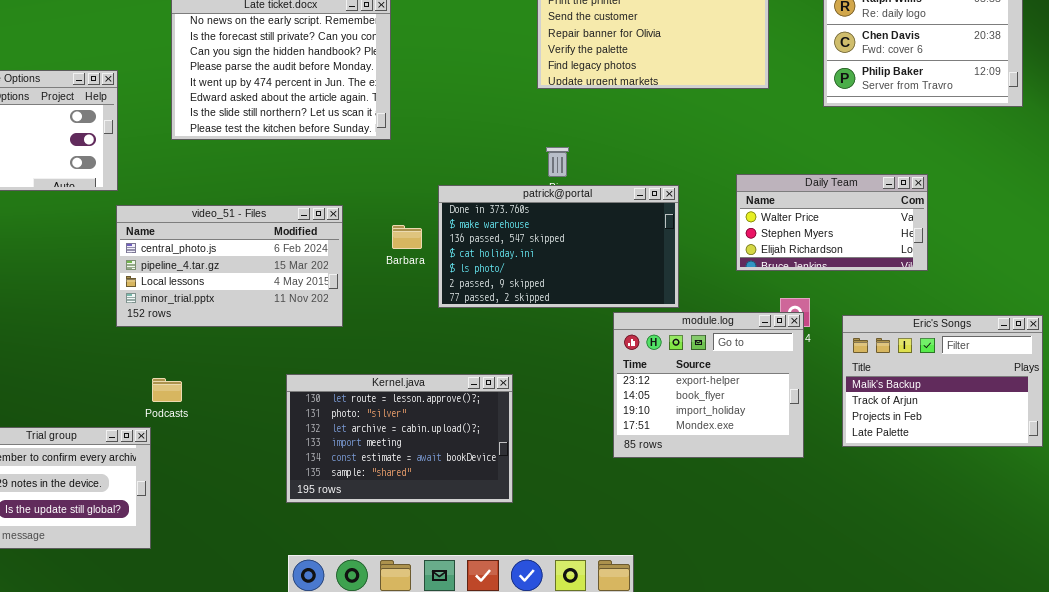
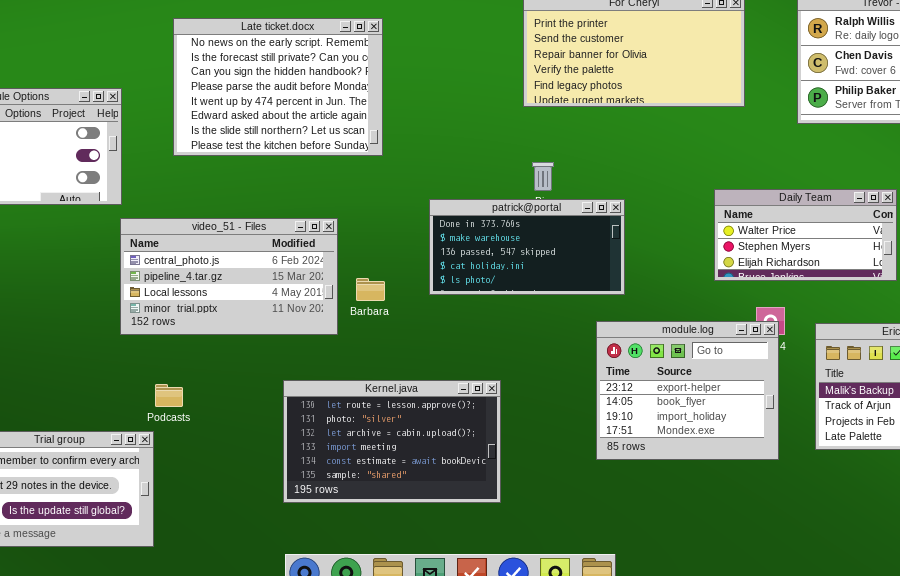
patrick@portal: [438,185,679,308] -> [429,199,625,295], resized
Barbara: [392,225,422,249] -> [356,278,385,301], moved

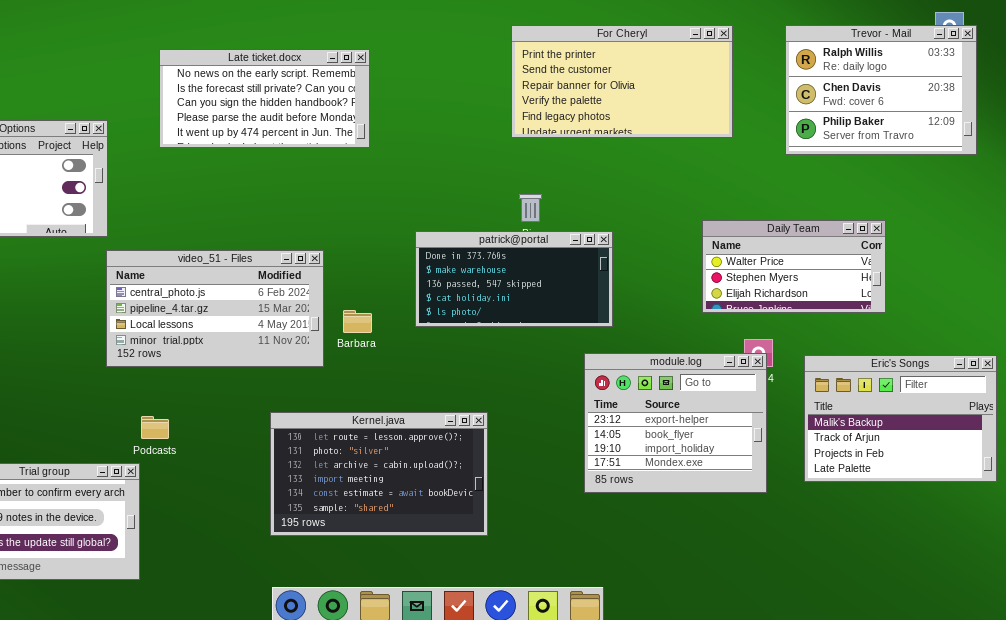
Late ticket.docx: [173,18,383,156] -> [159,49,370,148], resized

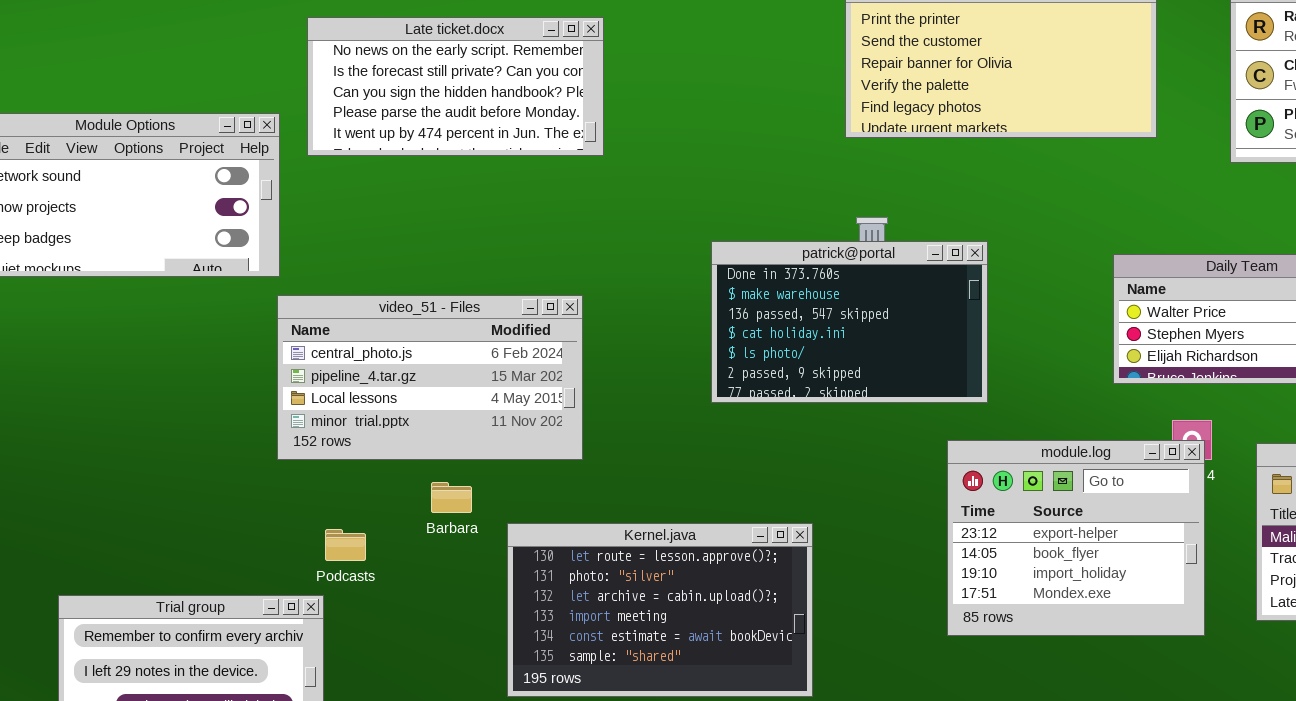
Late ticket.docx: [159,49,370,148] -> [307,17,604,156], moved
patrick@portal: [415,231,613,327] -> [711,241,988,403], resized
Barbara: [343,310,372,333] -> [431,482,472,513], moved

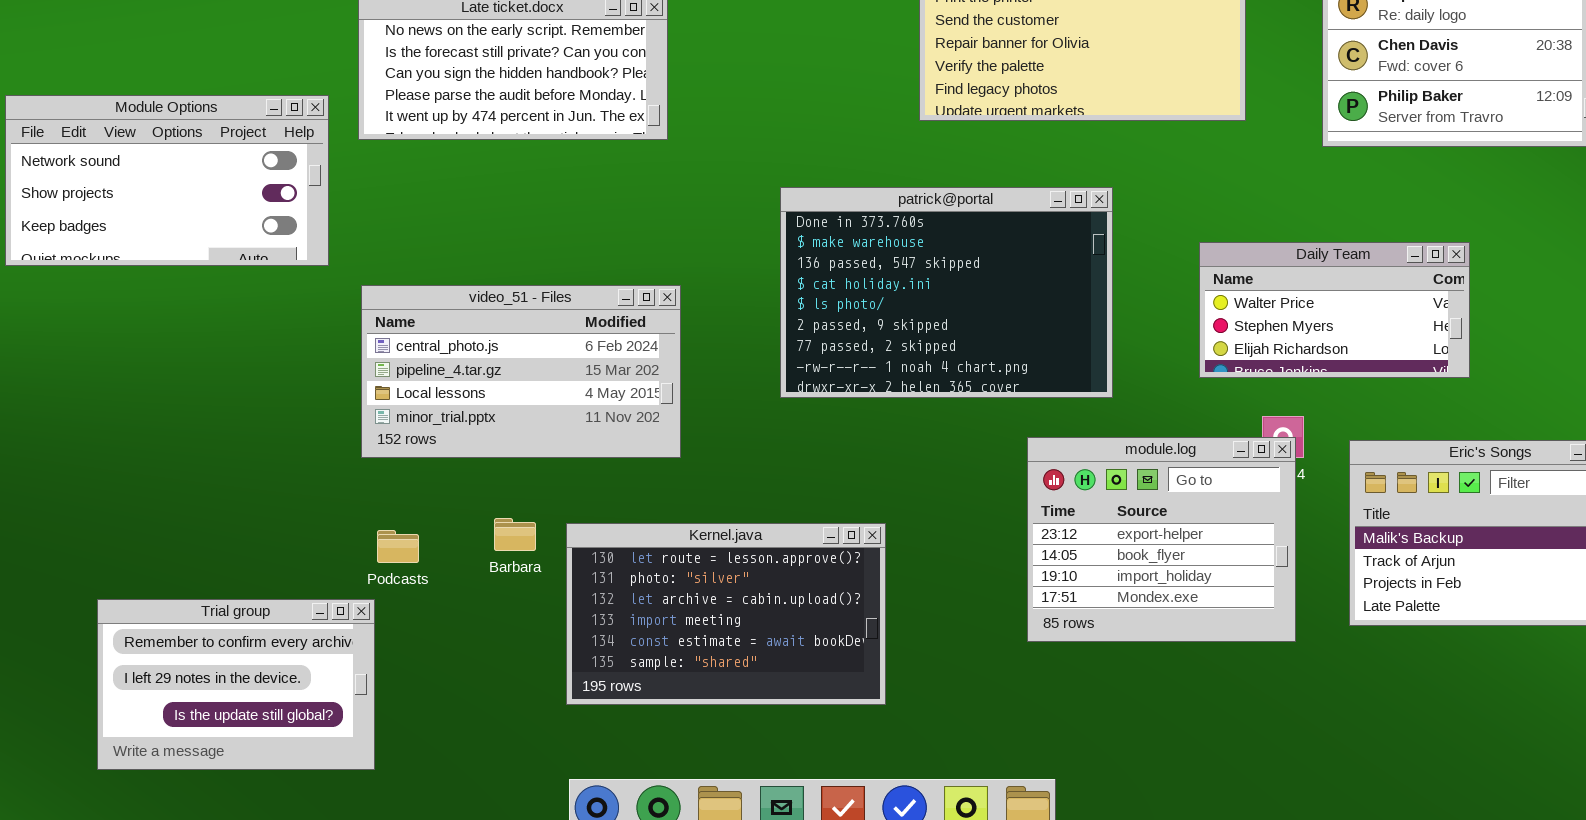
patrick@portal: [711,241,988,403] -> [780,187,1113,398], resized
video_51 - Files: [277,295,583,460] -> [361,285,681,458], moved
Barbara: [431,482,472,513] -> [494,518,536,551], moved

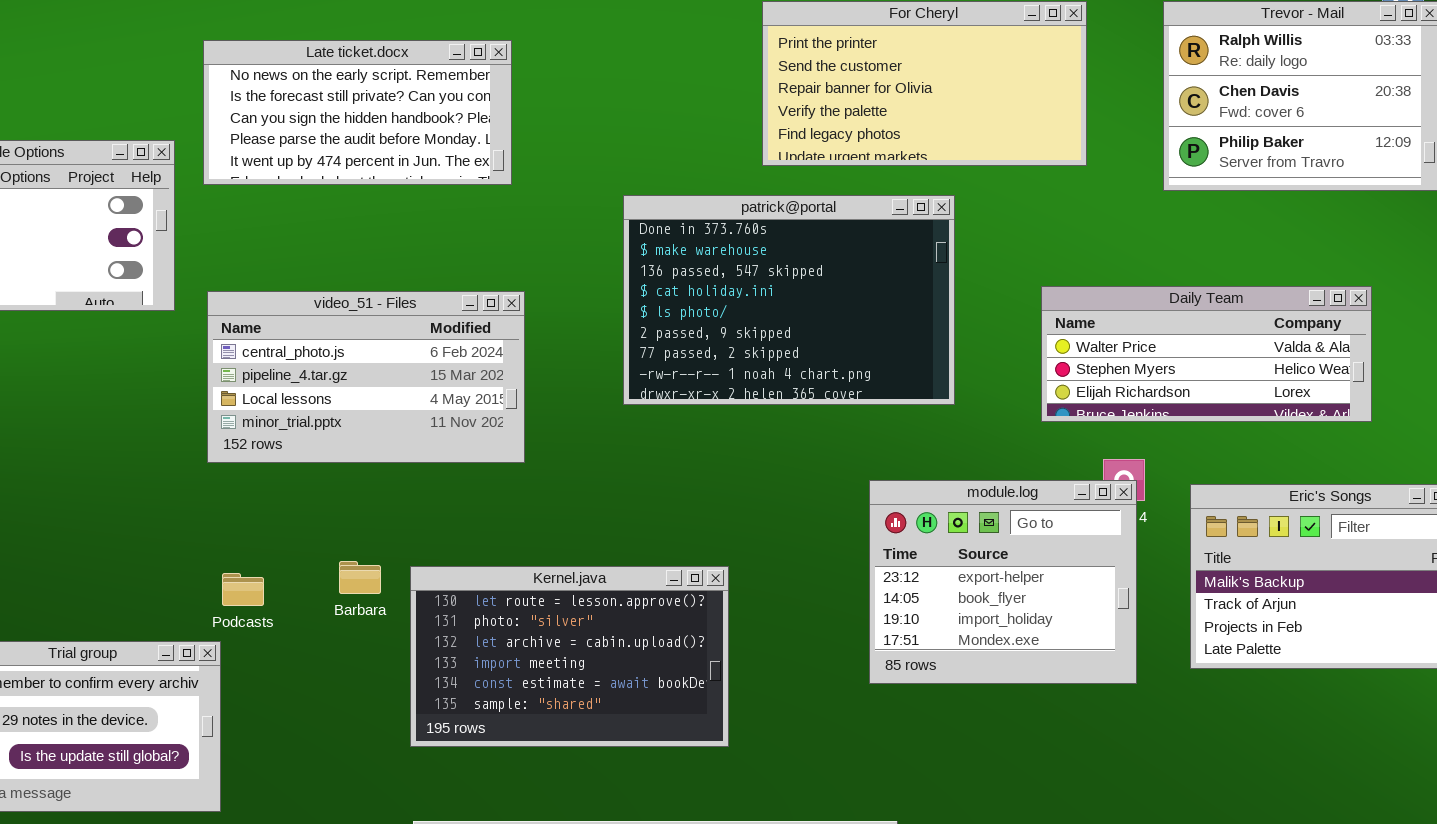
patrick@portal: [780,187,1113,398] -> [623,195,955,405], moved
Daily Team: [1199,242,1470,378] -> [1041,286,1372,422], resized
video_51 - Files: [361,285,681,458] -> [207,291,525,463], moved

